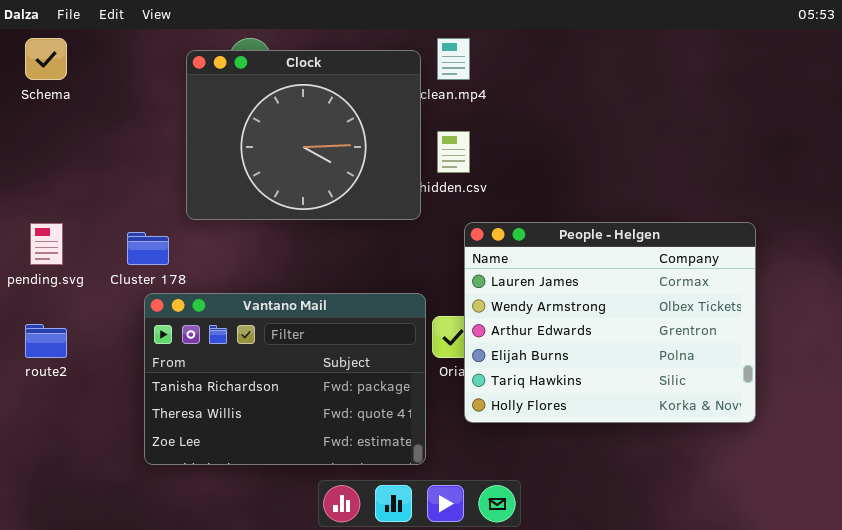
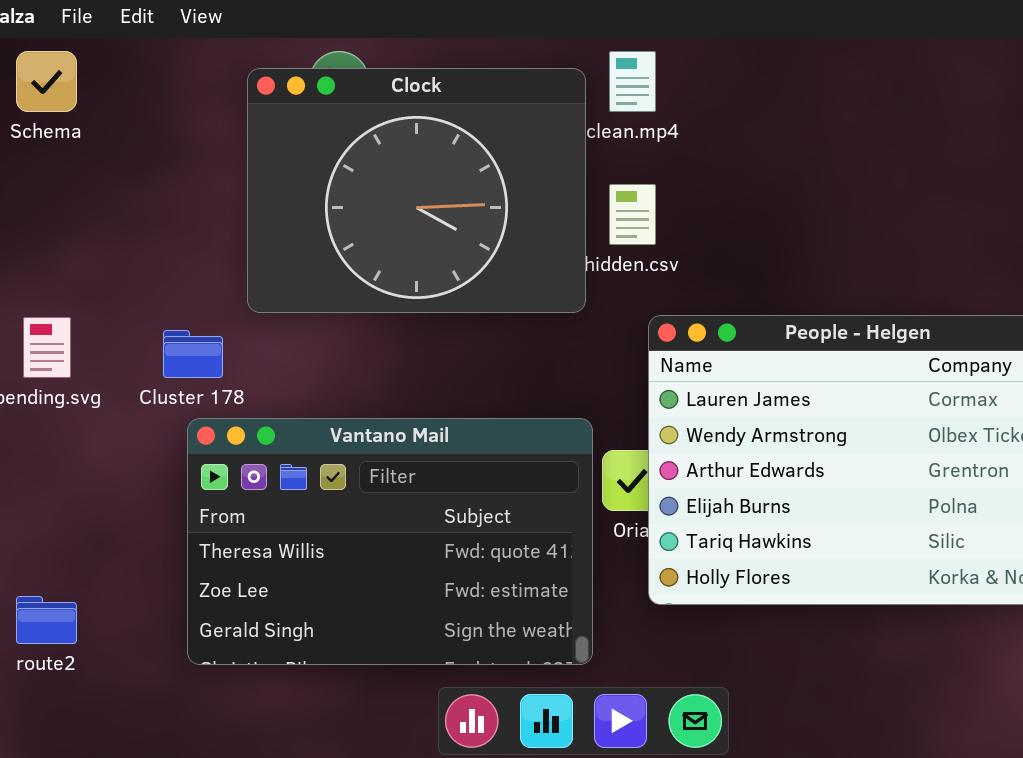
Vantano Mail: [144,293,426,465] -> [187,418,593,665], scrolled down 1 row
route2: [25,324,67,358] -> [16,596,77,644], moved

